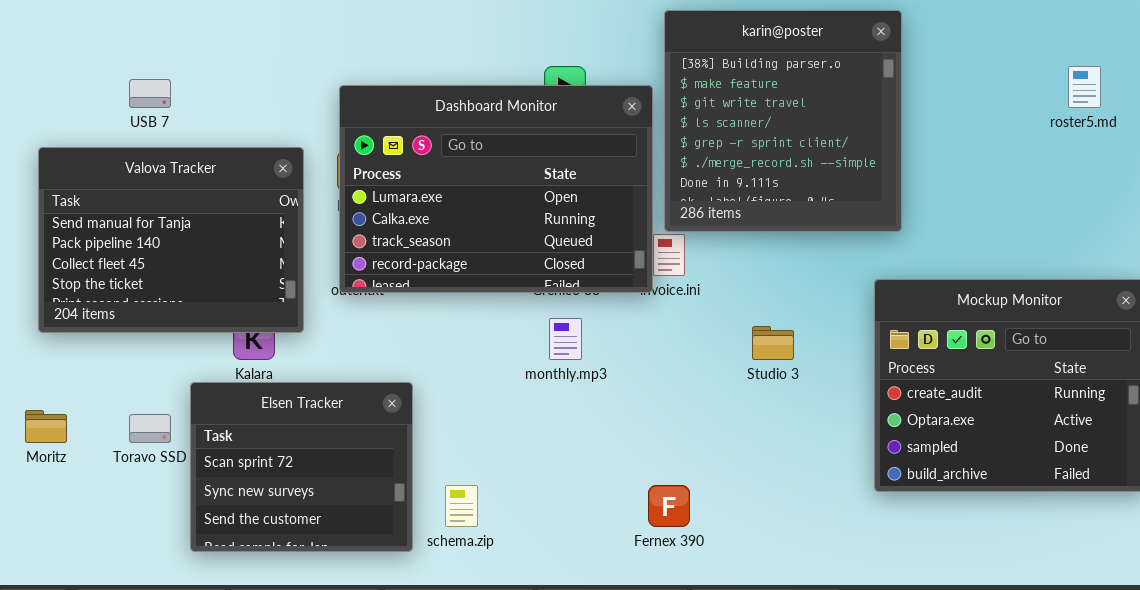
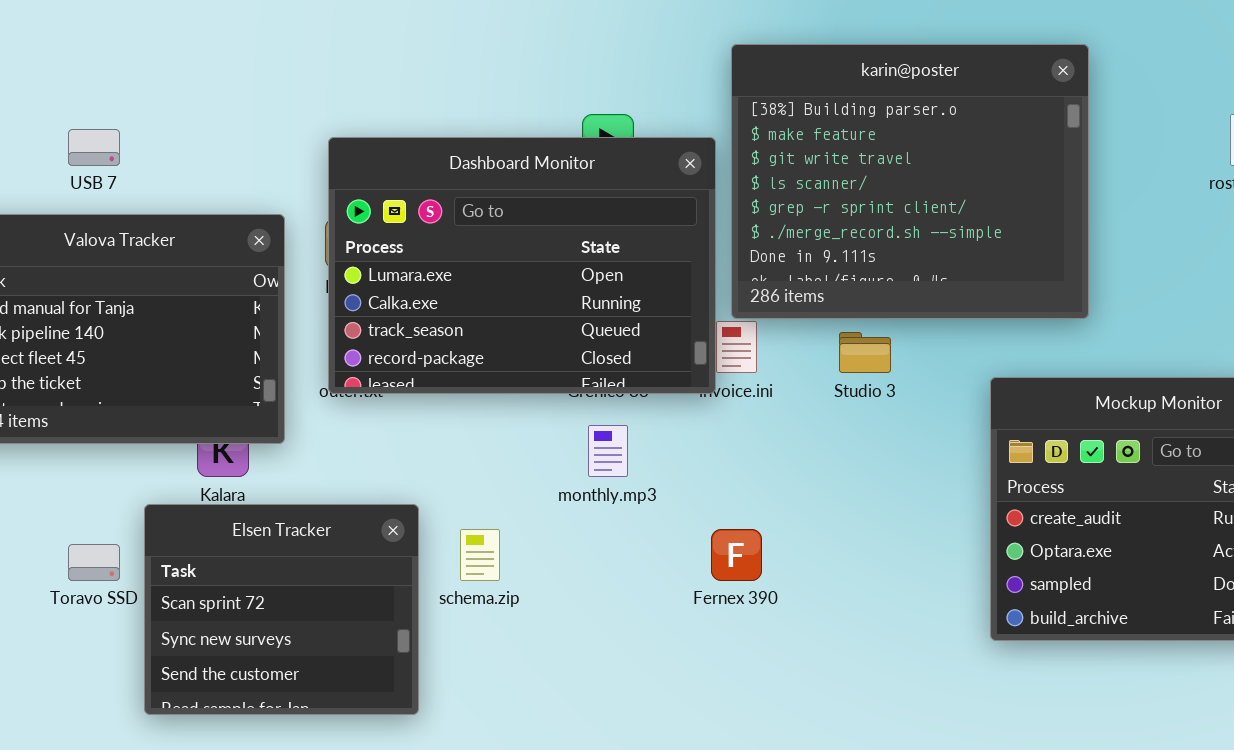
karin@poster: [664,10,902,232] -> [731,44,1089,319], resized
Studio 3: [752,326,794,360] -> [839,332,891,373], moved
schema.zip: [445,485,478,527] -> [460,529,500,581], moved
Fernex 390: [648,485,690,527] -> [711,529,762,581], moved

